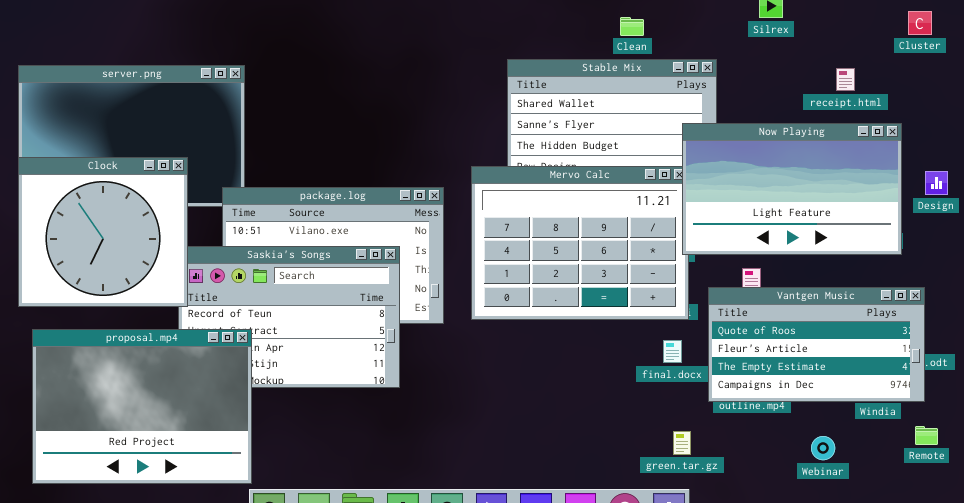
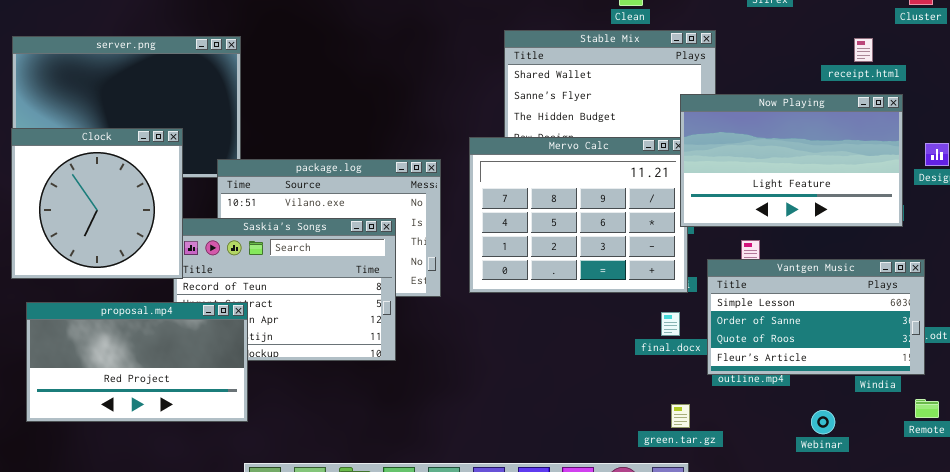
receipt.html: [836,68,855,91] -> [854,38,873,62], moved
Vantgen Music: [708,287,925,402] -> [707,259,925,375], scrolled up 2 rows
proposal.mp4: [32,329,252,484] -> [26,302,248,422], resized

